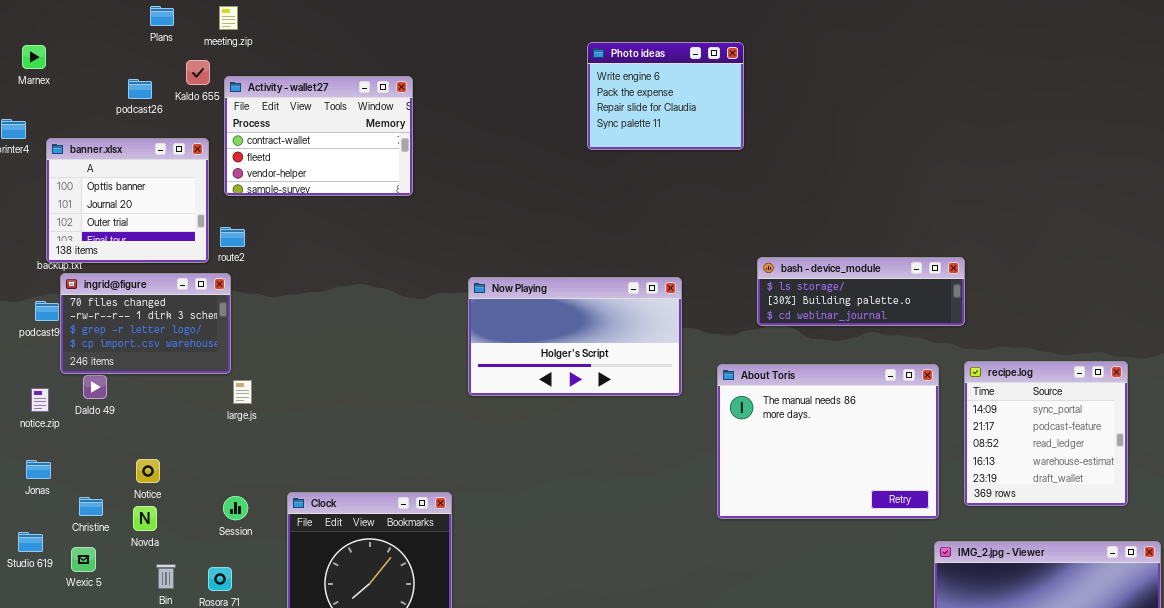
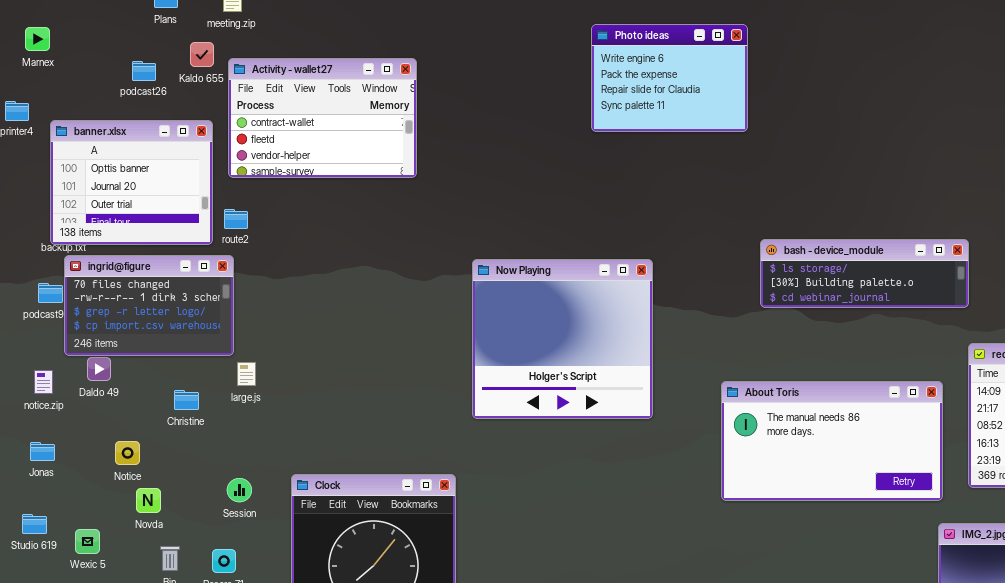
Now Playing: [468,277,682,396] -> [472,259,653,419], resized
About Toris: [717,364,939,519] -> [721,381,943,501], resized
Notice: [136,459,160,483] -> [115,441,140,465], moved
Christine: [79,497,103,516] -> [174,390,199,410], moved

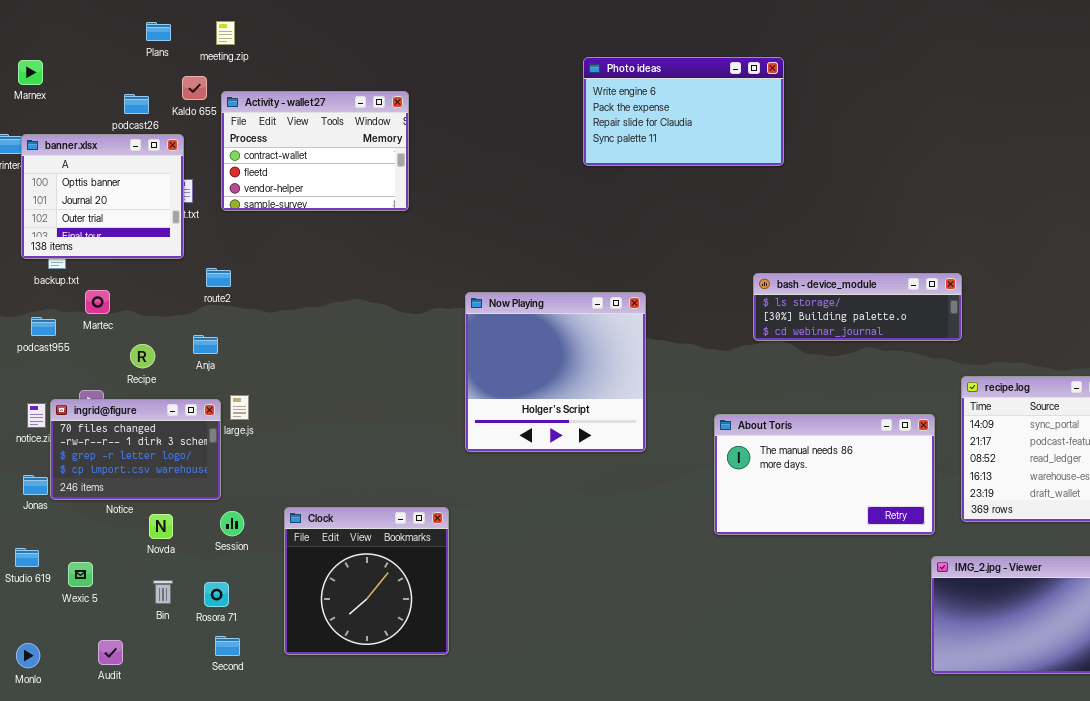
Photo ideas: [591,24,748,132] -> [583,57,784,166], resized
banner.xlsx: [50,120,213,245] -> [21,134,184,259], moved
route2: [224,209,248,229] -> [206,268,231,287], moved
ingrid@figure: [64,255,234,356] -> [50,399,221,500], moved
Novda: [136,488,161,513] -> [149,514,173,539], moved

